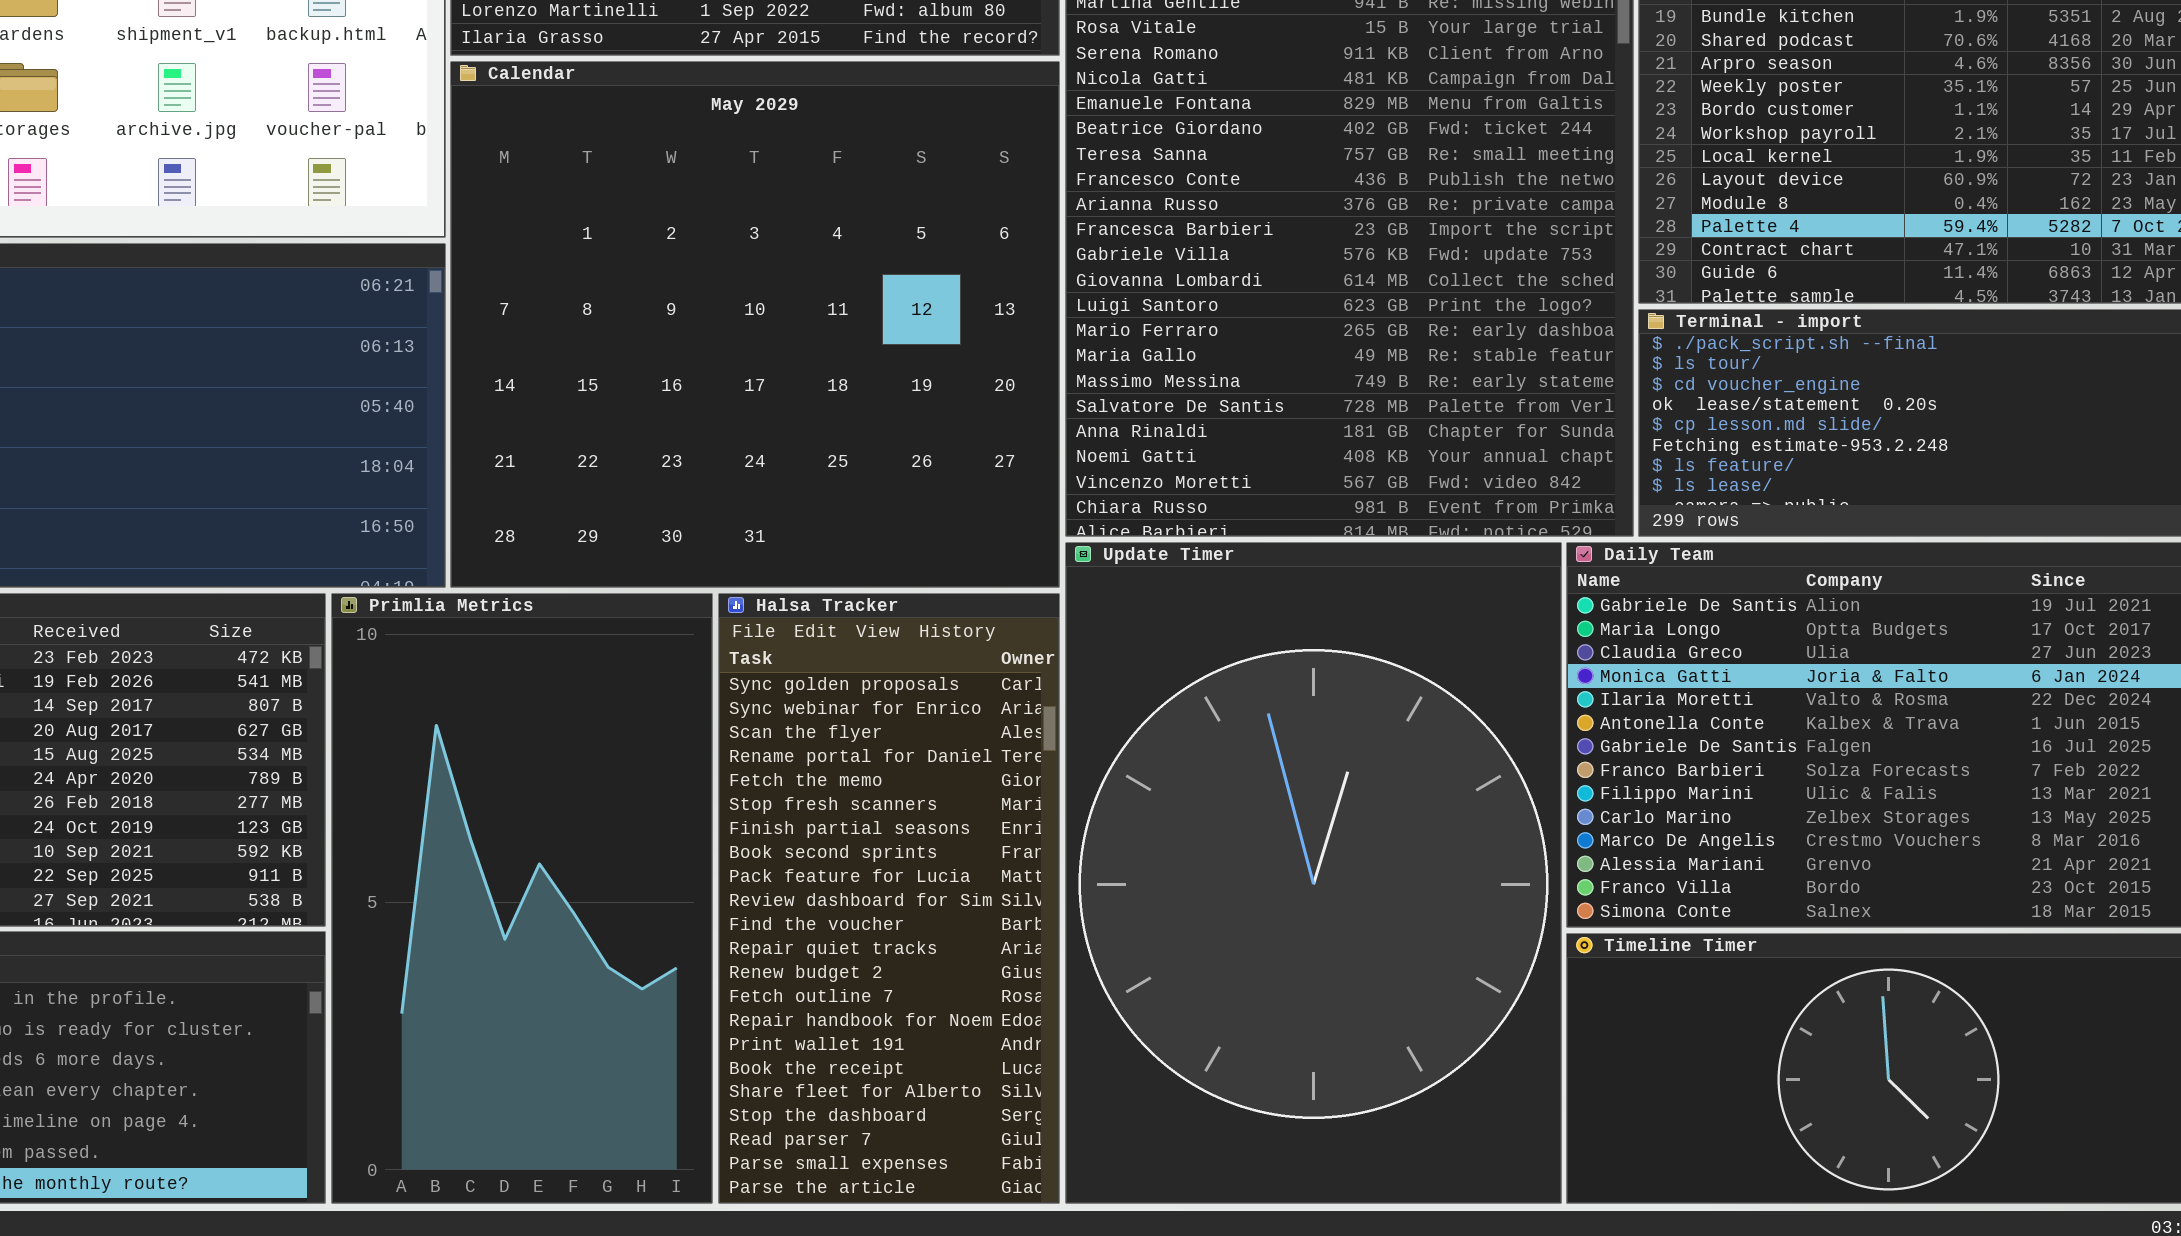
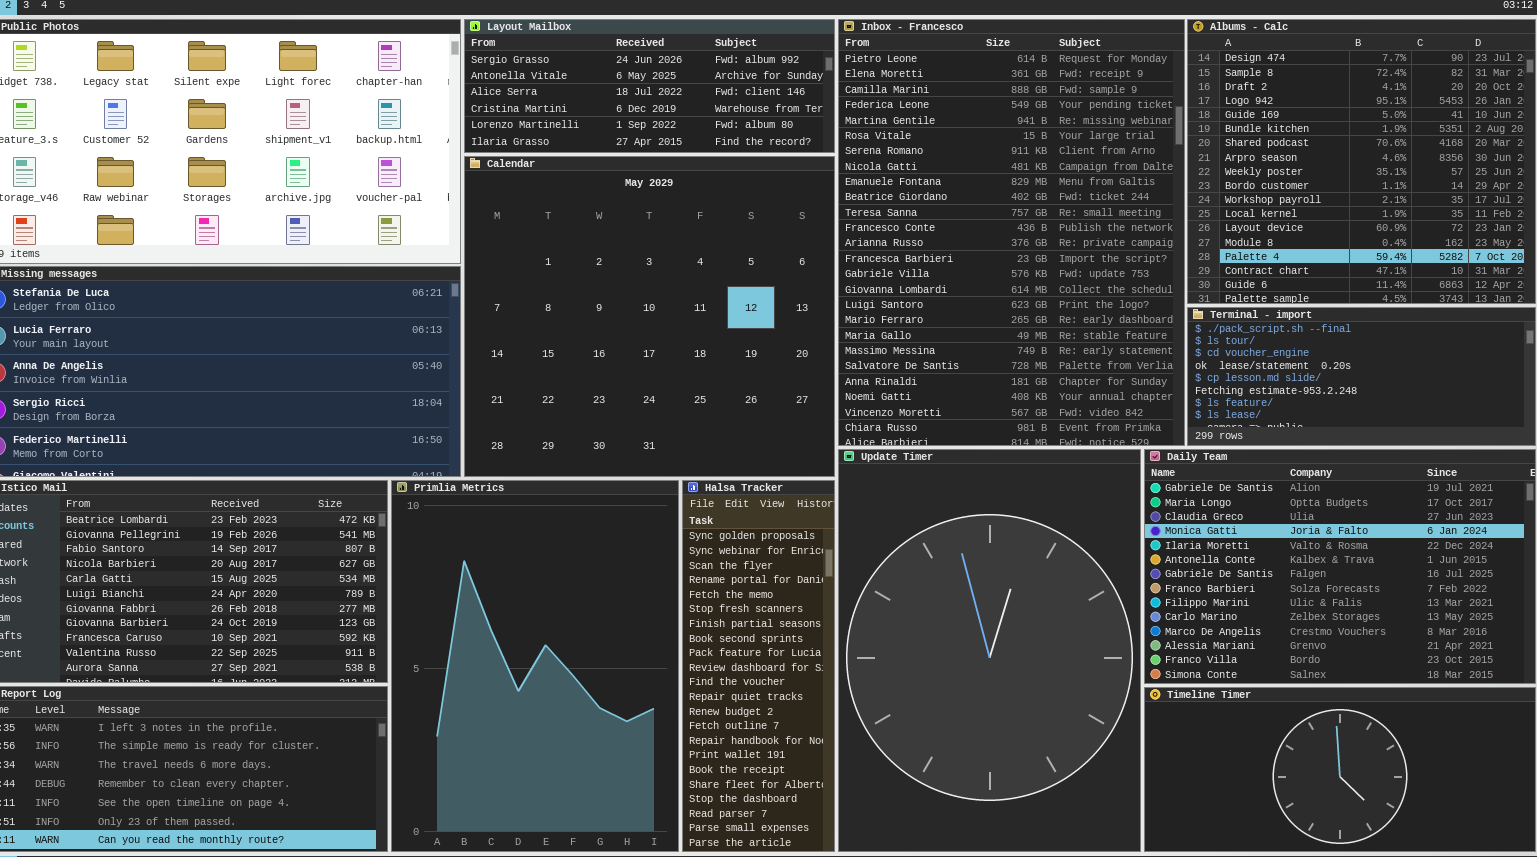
Primlia Metrics: [331,593,713,1204] -> [391,480,679,852], resized
Halsa Tracker: [718,593,1060,1204] -> [682,480,835,852], resized

